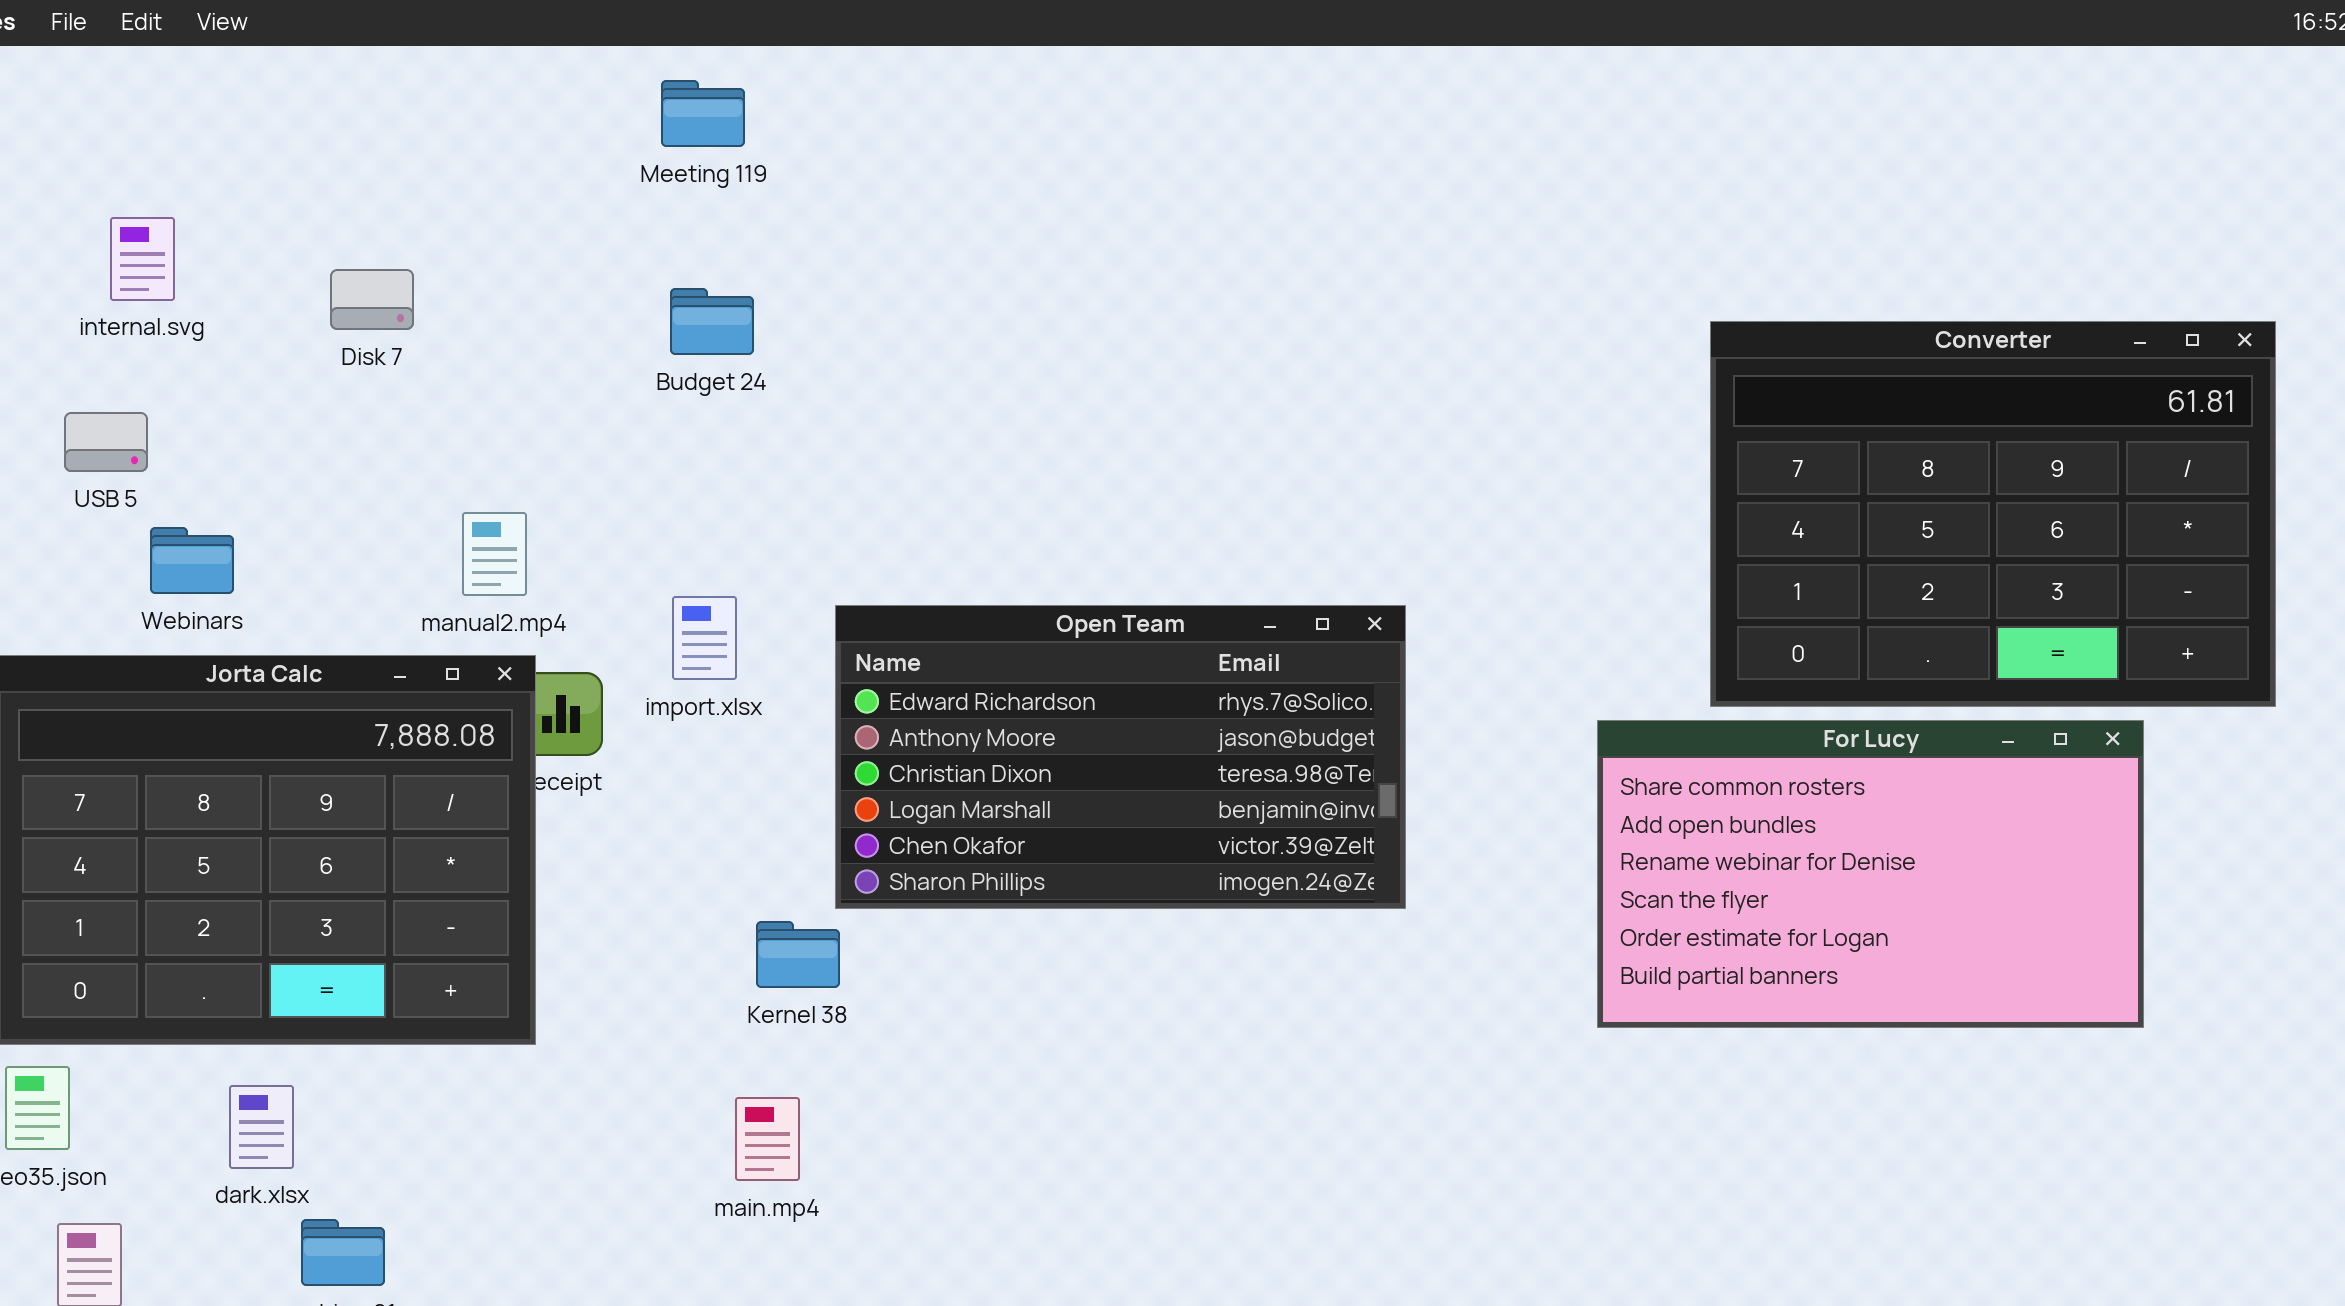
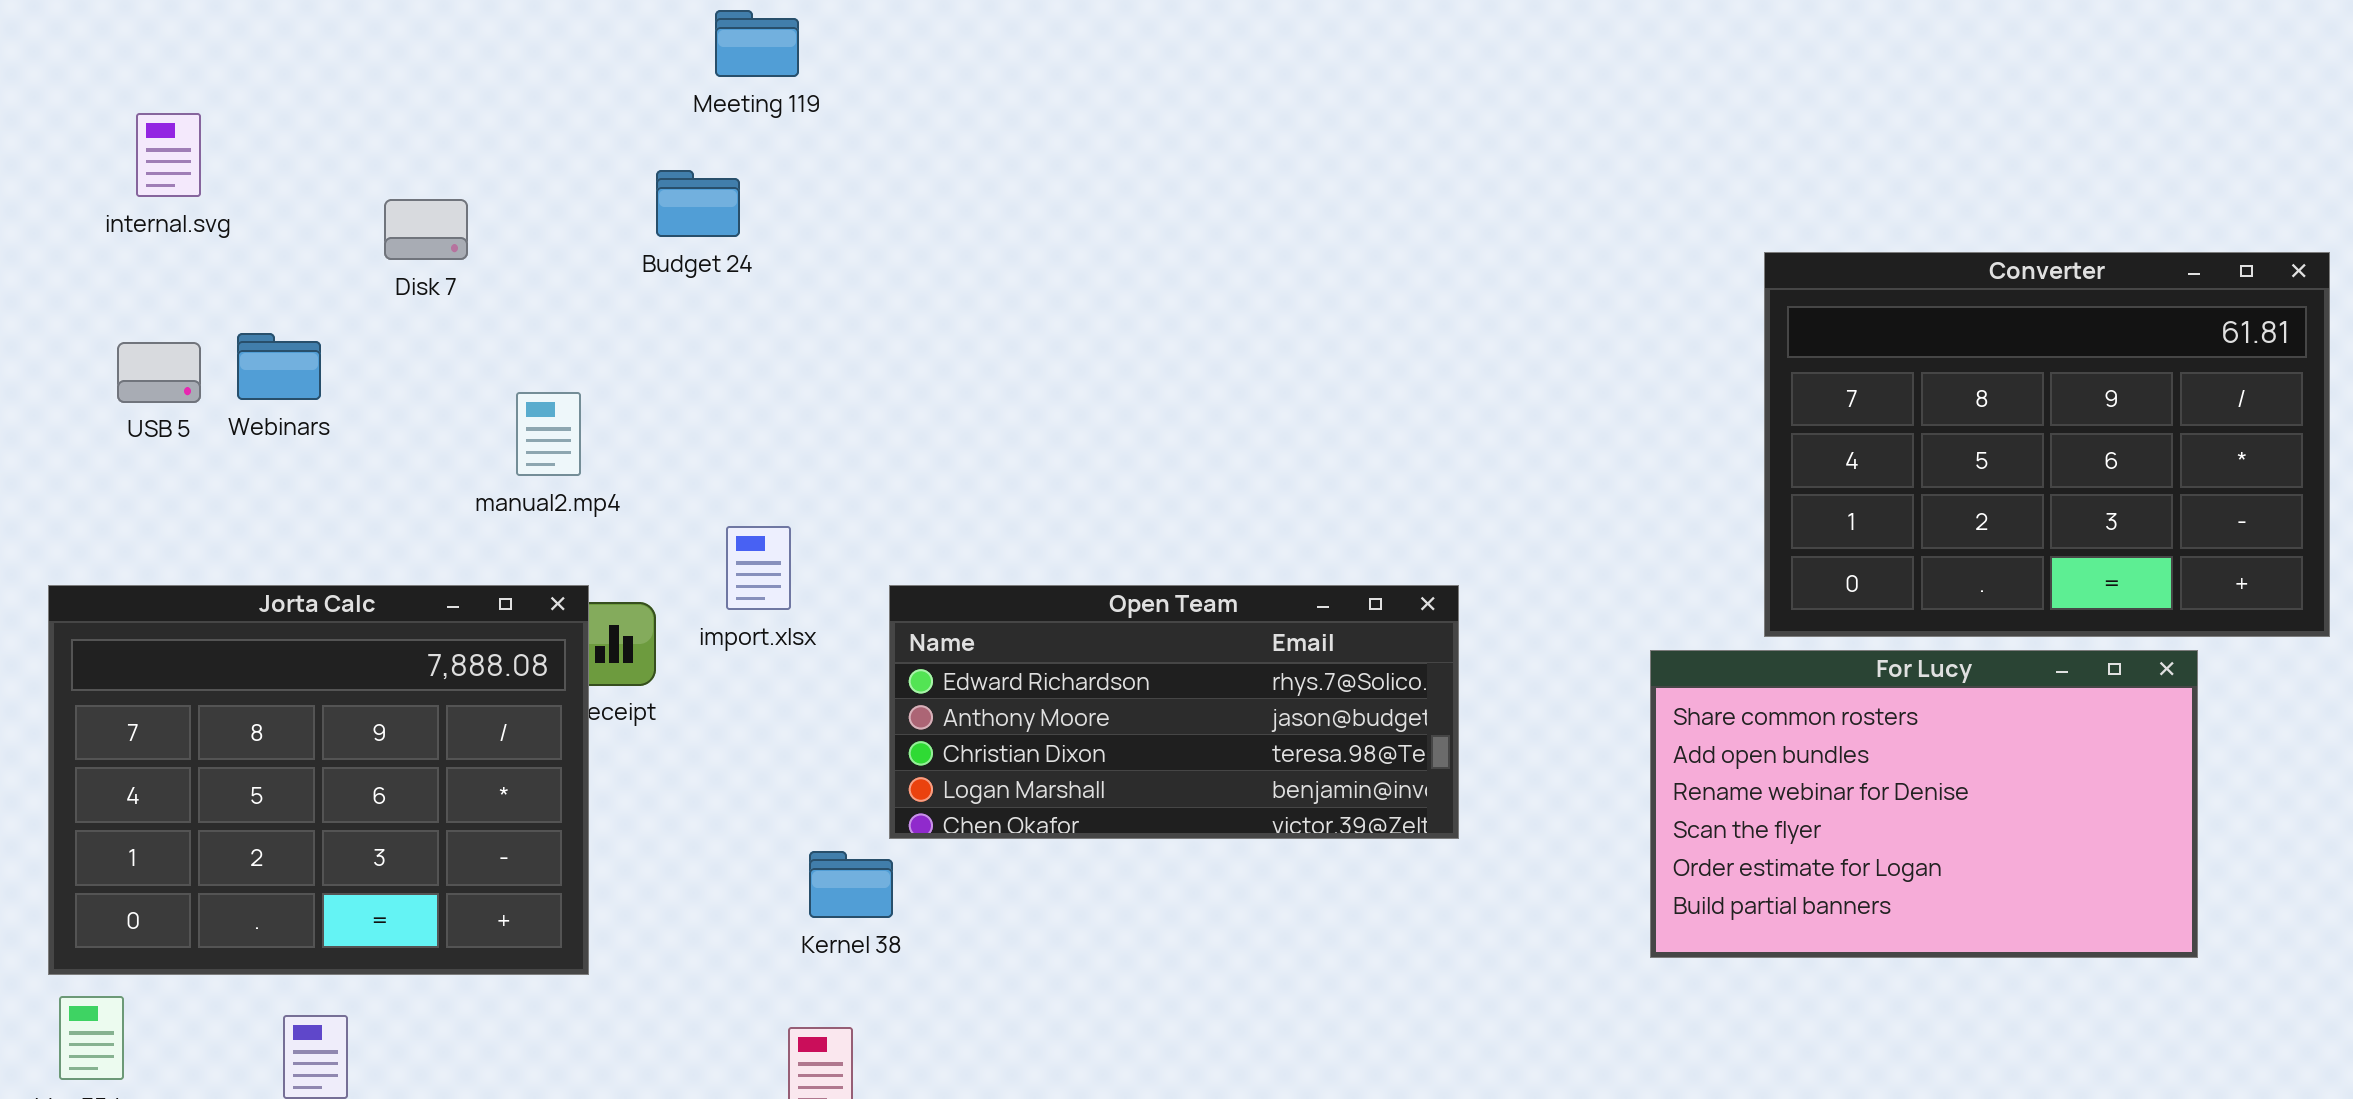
internal.svg: [110,217,175,301] -> [136,113,201,197], moved
Budget 24: [670,288,754,355] -> [656,170,740,237], moved
manual2.mp4: [462,512,527,596] -> [516,392,581,476], moved
Webinars: [150,527,234,594] -> [237,333,321,400], moved
Open Team: [835,605,1406,909] -> [889,585,1459,839], resized

